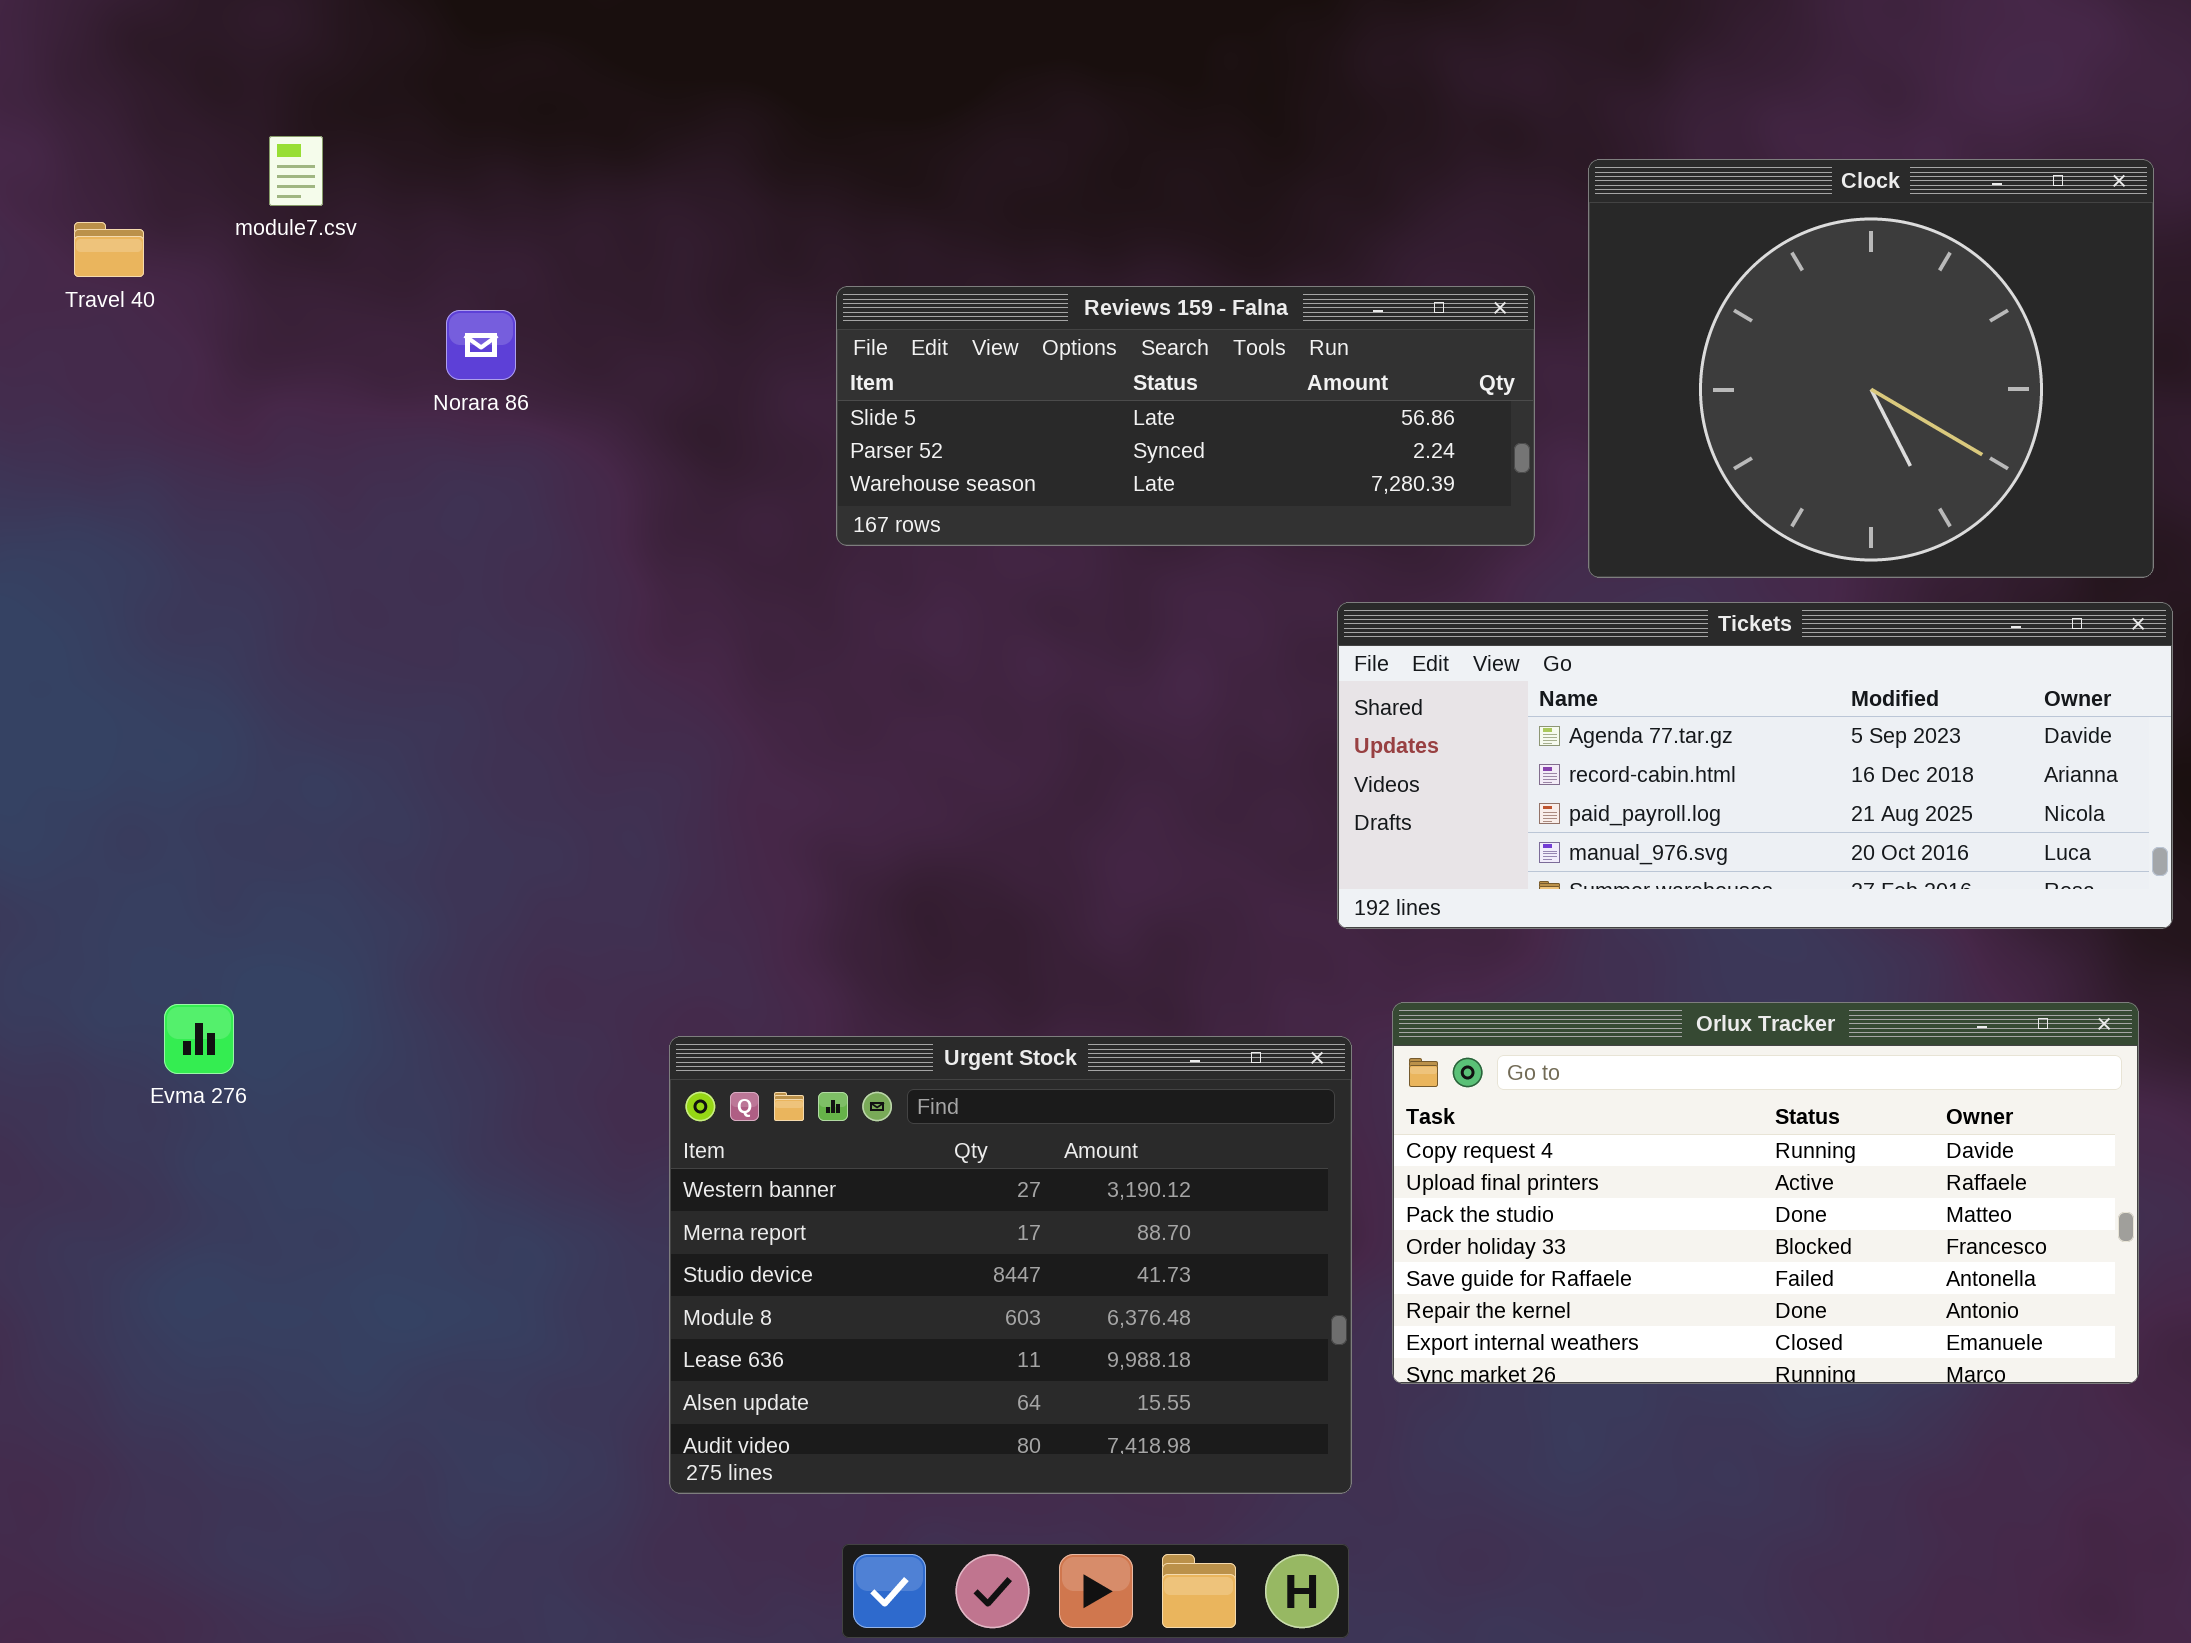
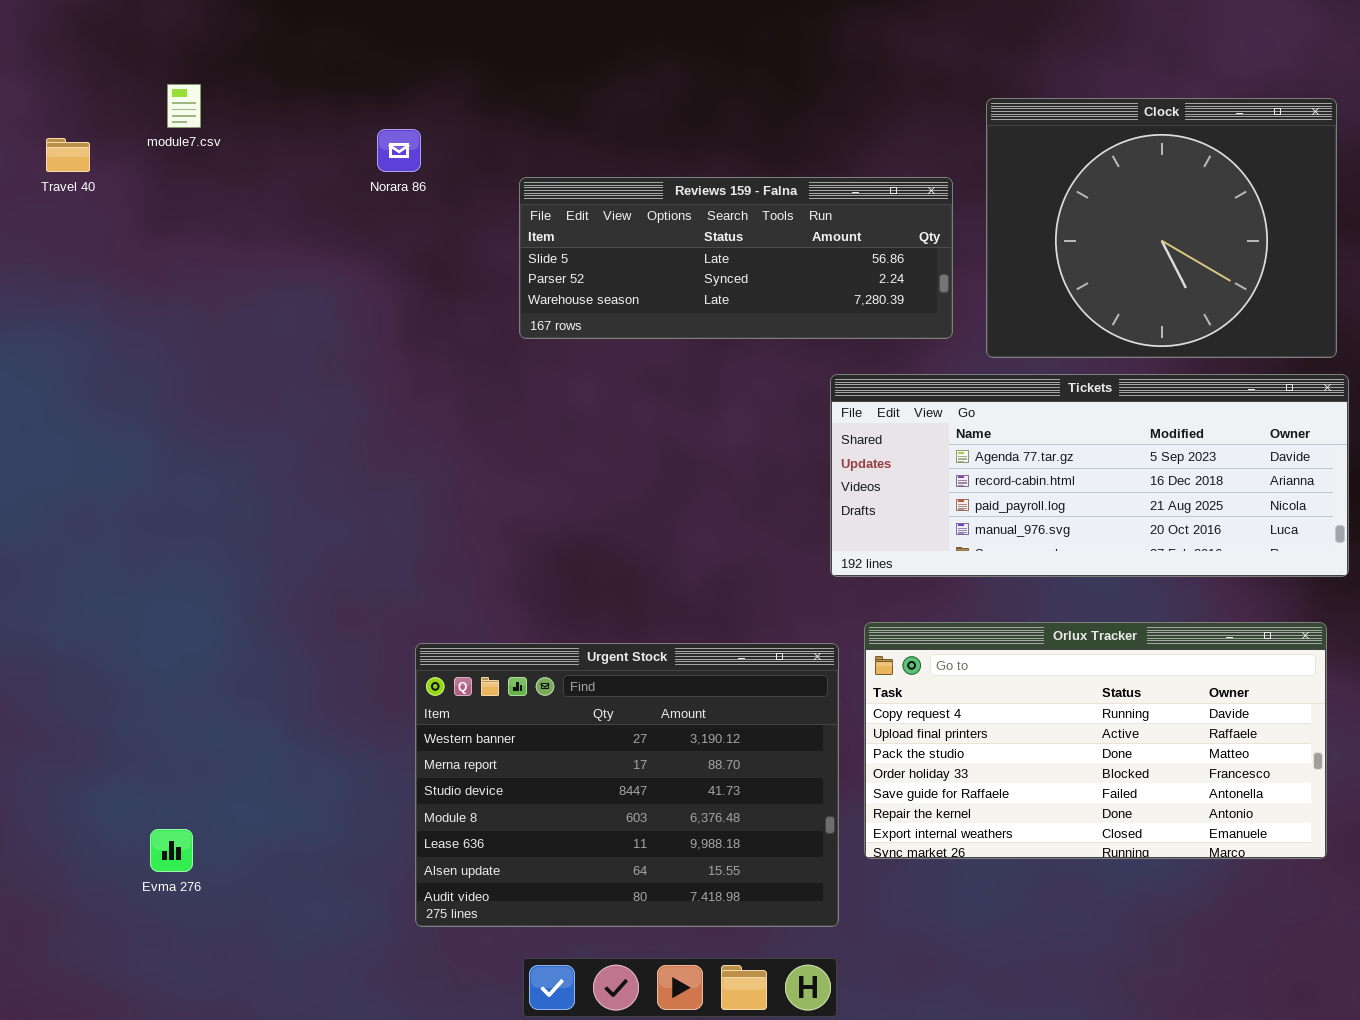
Norara 86: [446,310,516,380] -> [377,129,421,172], moved
Evma 276: [164,1004,234,1074] -> [150,829,193,872], moved

